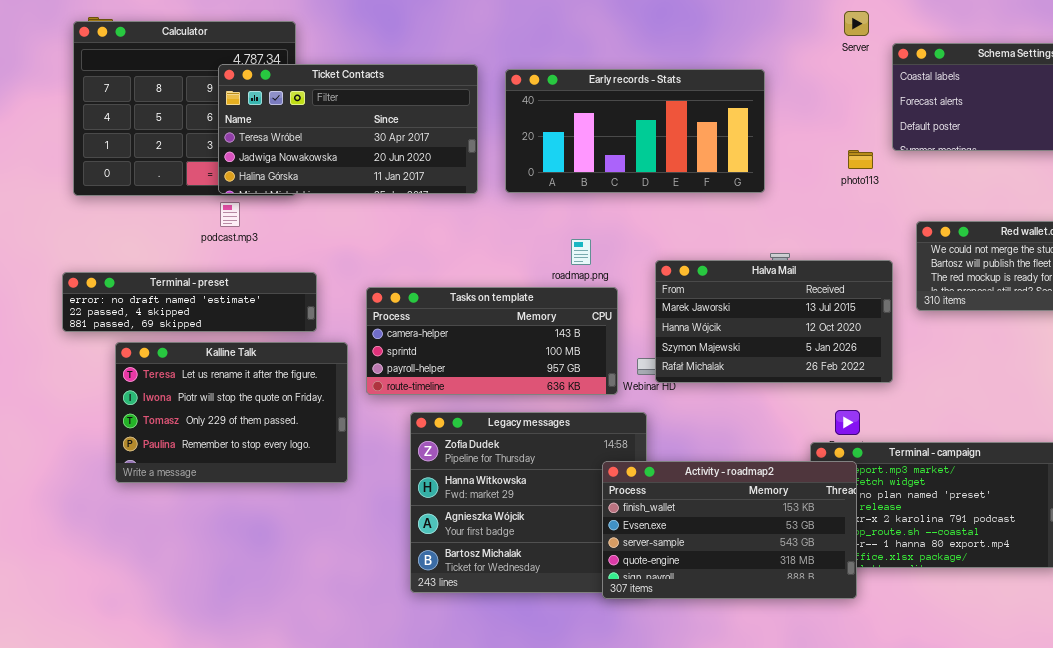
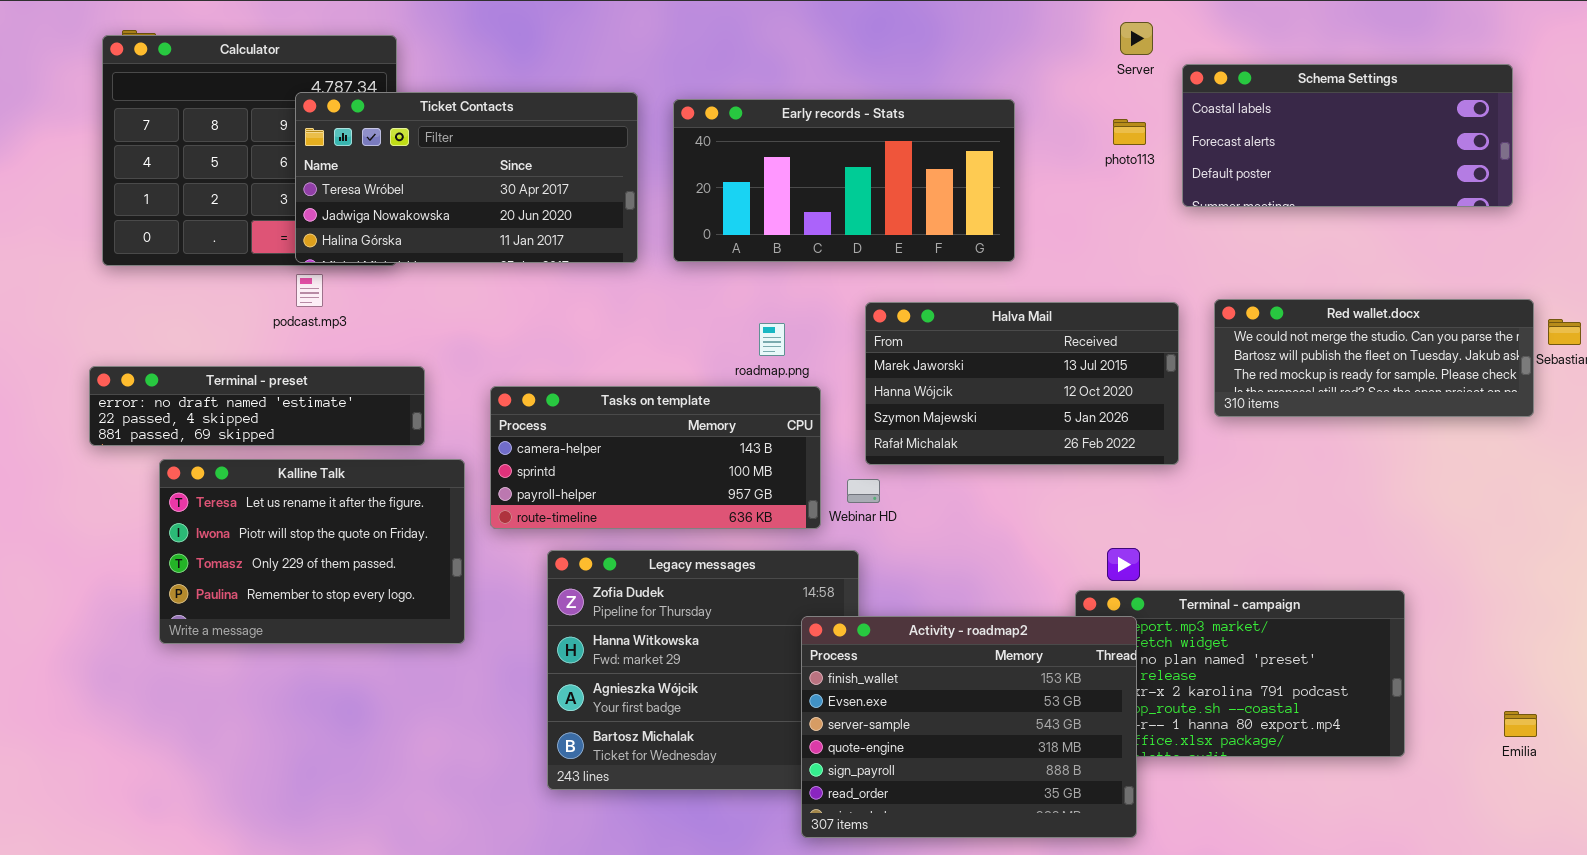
photo113: [848,150,873,169] -> [1113,119,1146,145], moved
Halva Mail: [655,260,893,383] -> [865,302,1179,465], moved
Activity - roadmap2: [602,461,857,599] -> [801,616,1137,838], resized

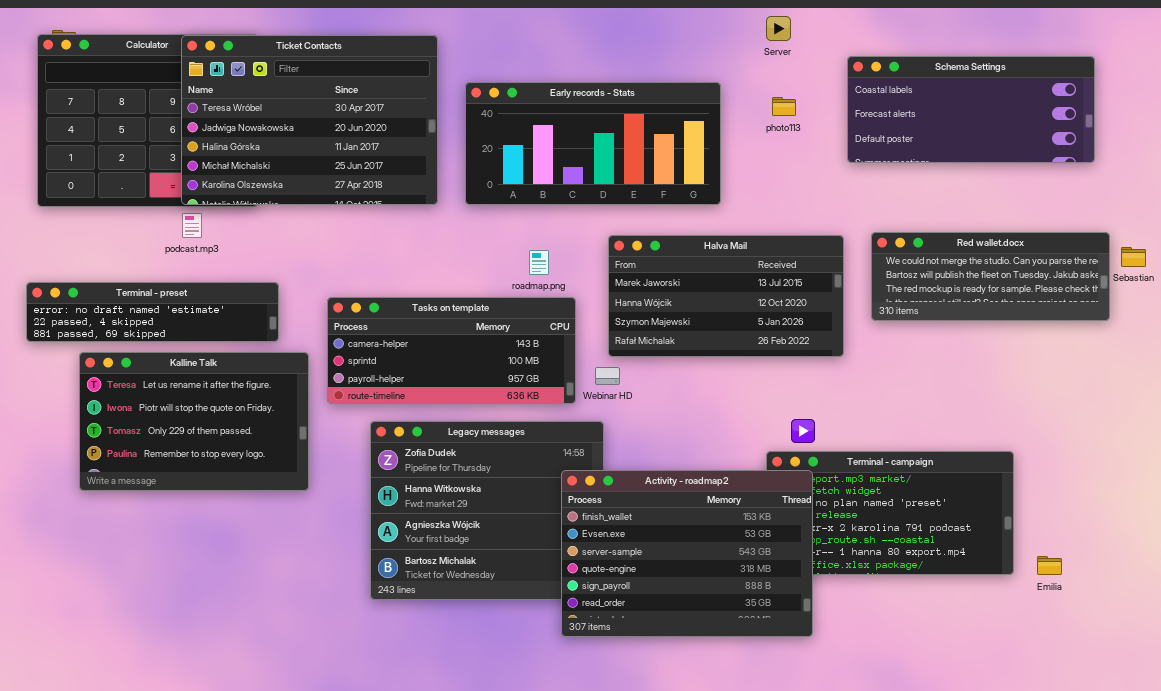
Server: [1120,22,1153,55] -> [766,16,791,41], moved
Ticket Contacts: [295,92,638,263] -> [181,35,438,205], resized
photo113: [1113,119,1146,145] -> [772,97,796,116], moved
Emilia: [1504,711,1537,737] -> [1037,556,1062,575], moved

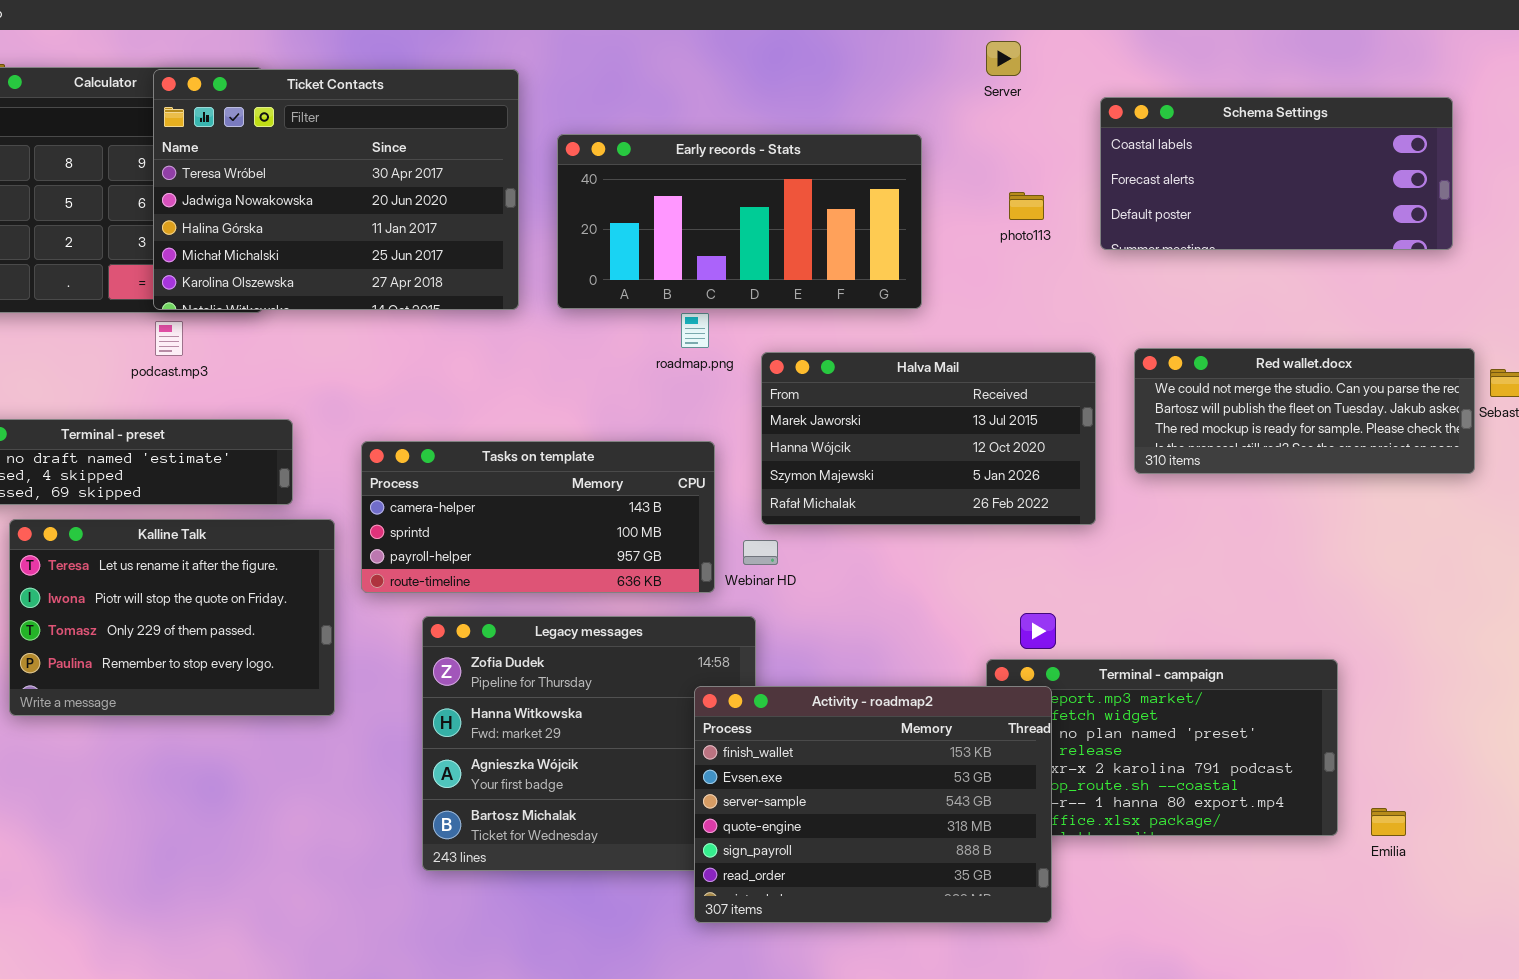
photo113: [772,97,796,116] -> [1009,192,1044,220], moved
roadmap.png: [529,250,549,275] -> [681,313,709,348], moved

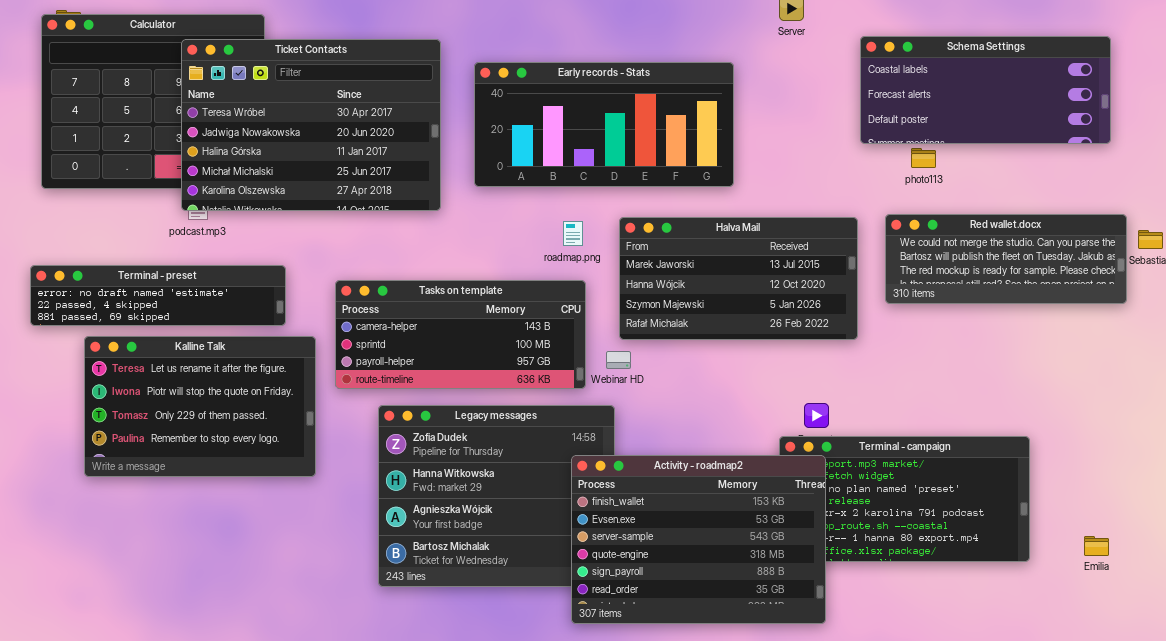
Ticket Contacts: [153,69,519,310] -> [181,39,441,211], moved
photo113: [1009,192,1044,220] -> [911,148,936,168], moved
roadmap.png: [681,313,709,348] -> [563,221,583,246], moved
Emilia: [1371,808,1406,836] -> [1084,536,1109,556], moved

